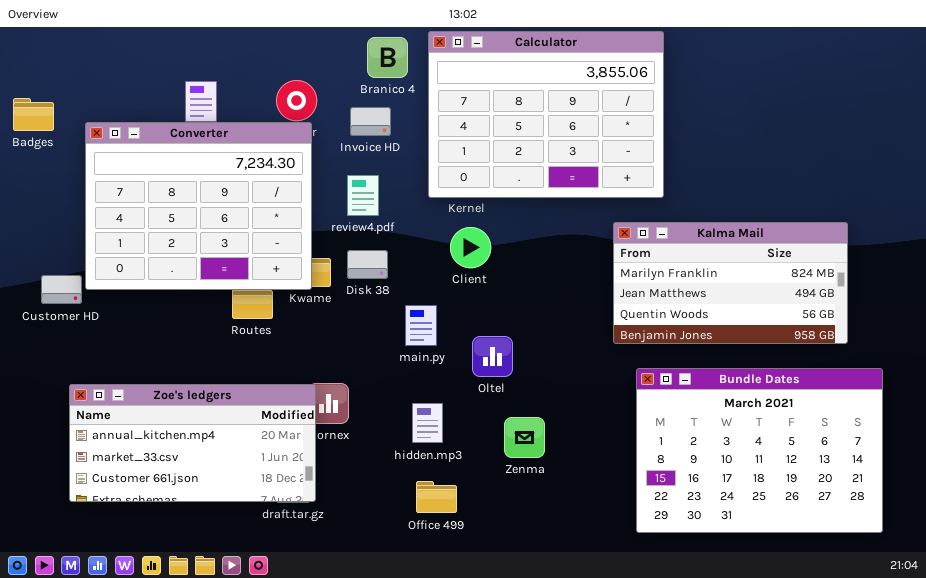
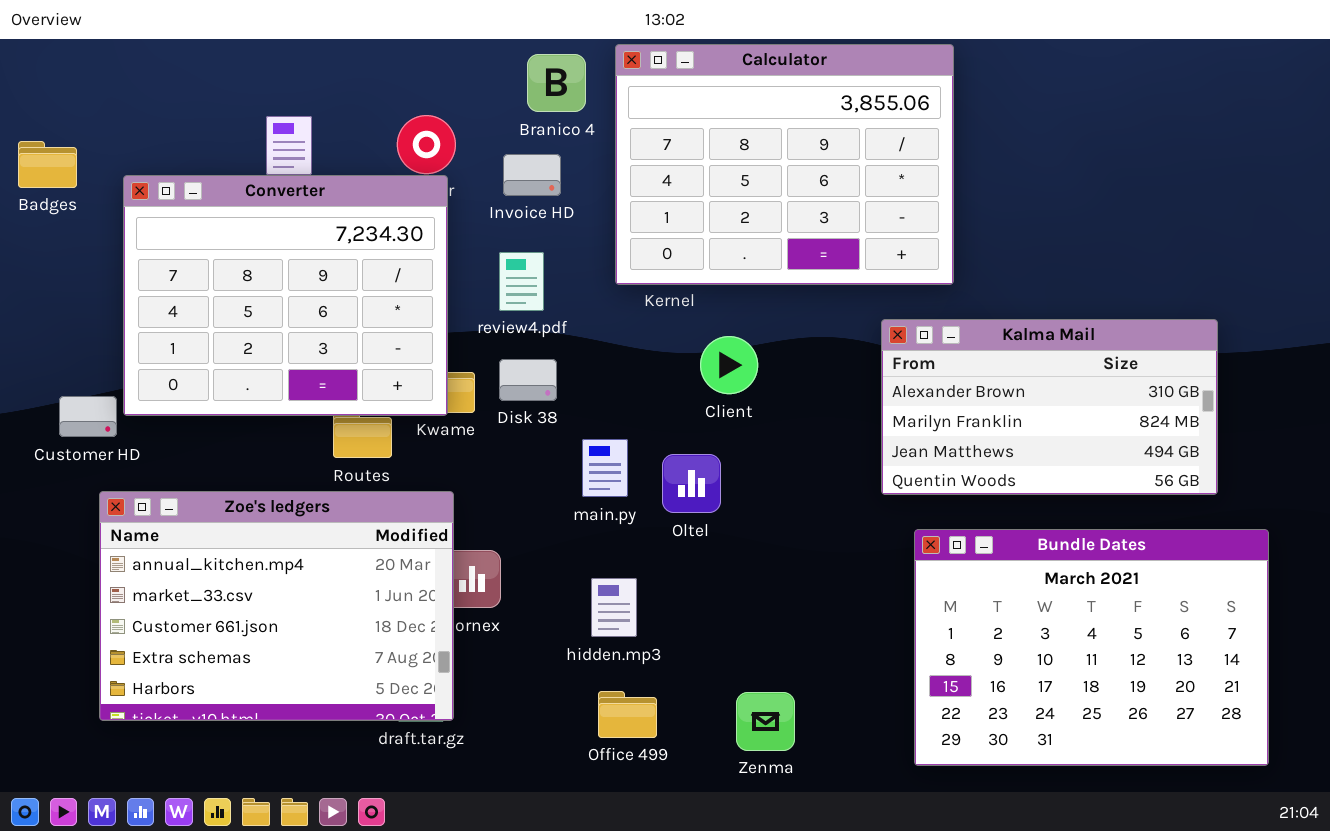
Kalma Mail: [613,222,848,344] -> [881,319,1218,495], scrolled up 1 row
Client: [450,227,491,268] -> [700,336,758,394], moved
Oltel: [472,336,513,377] -> [662,454,721,513], moved
Zoe's ledgers: [69,384,316,502] -> [99,491,454,721], resized
Zenma: [504,417,545,458] -> [736,692,795,751], moved

